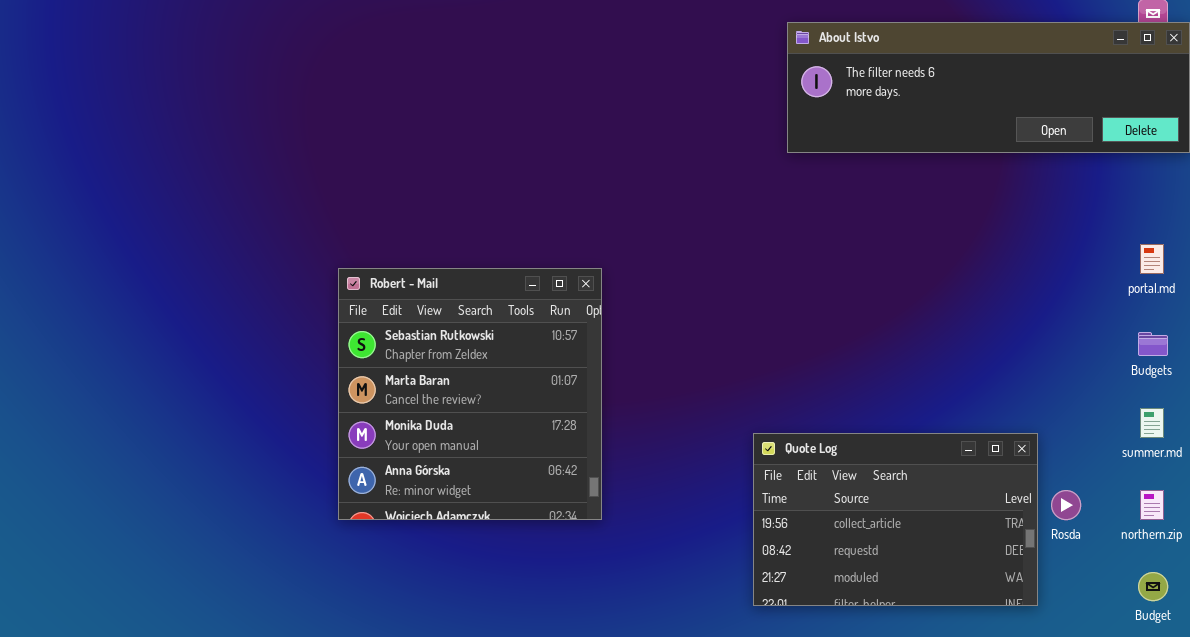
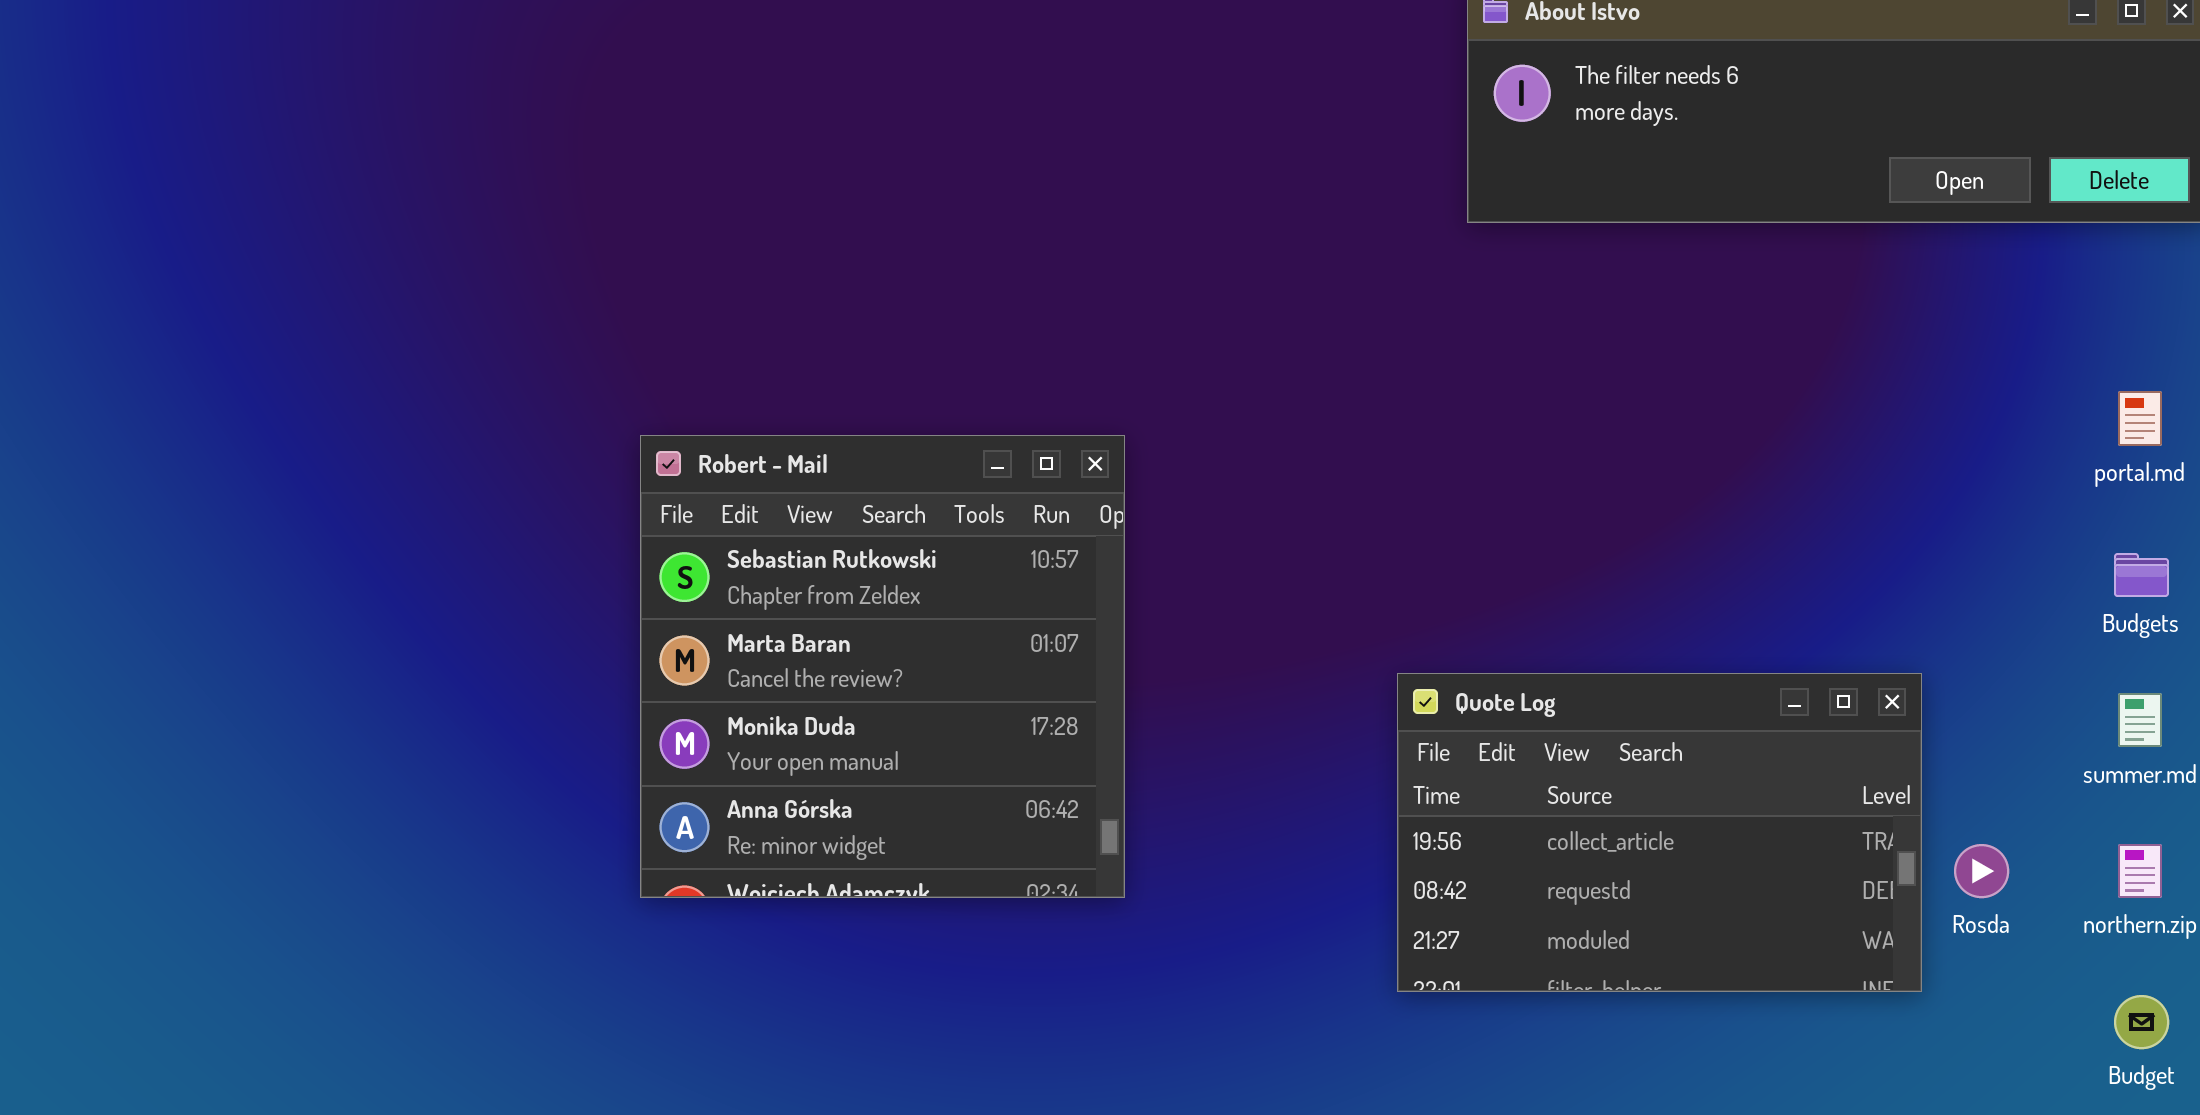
Quote Log: [753,433,1038,606] -> [1397,673,1922,992], moved

